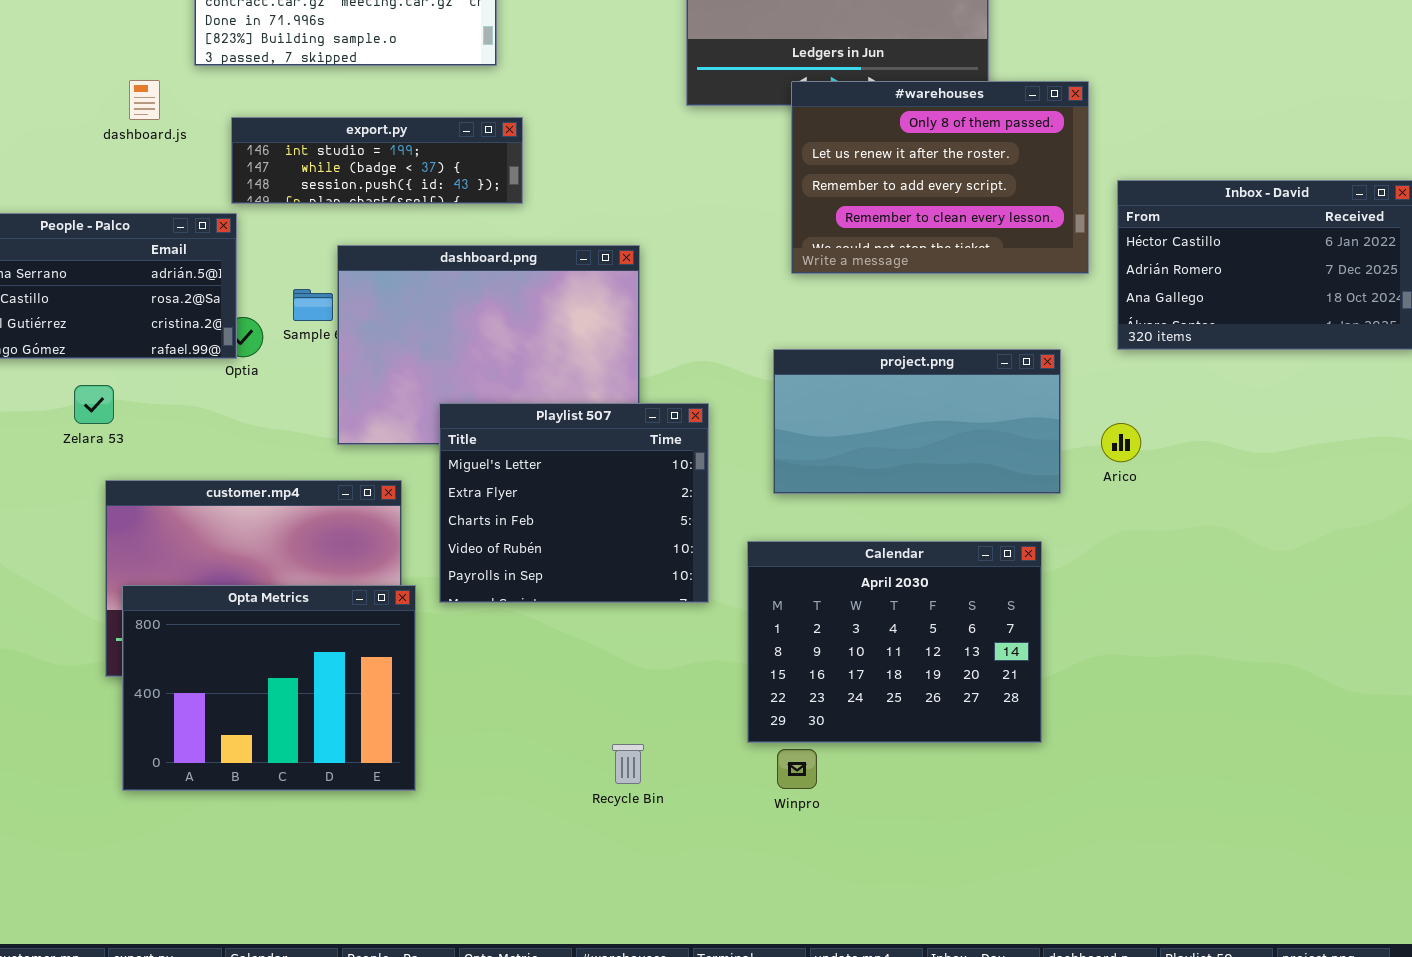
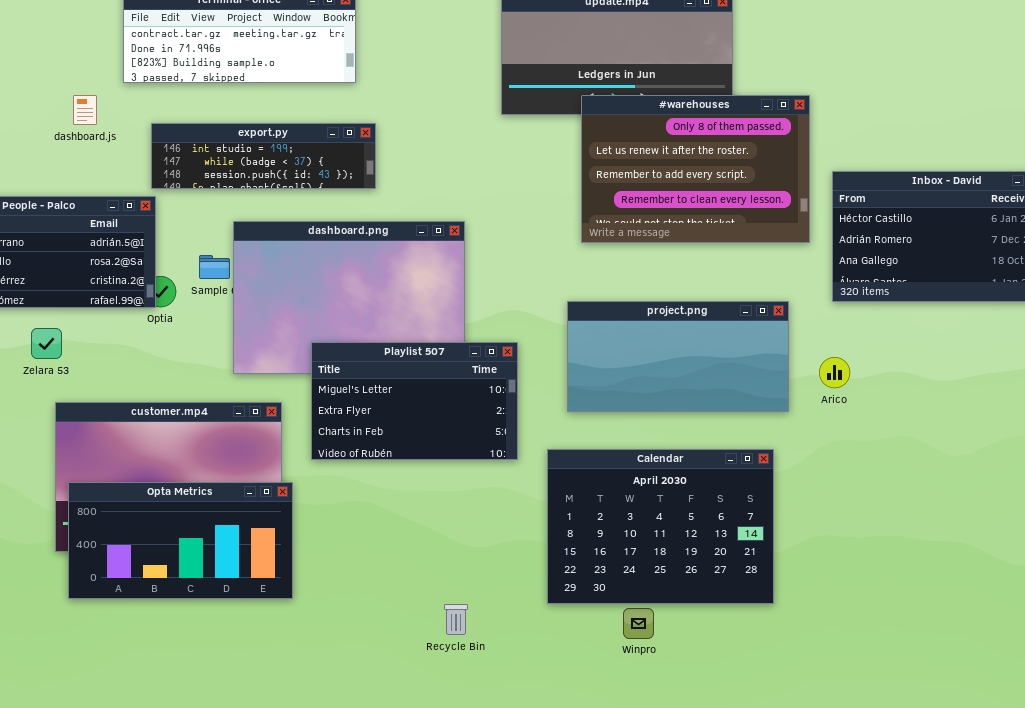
Playlist 507: [439,403,709,603] -> [311,342,518,460], resized
Opta Metrics: [122,585,416,791] -> [68,482,293,599], resized
Winpro: [777,749,817,789] -> [623,608,654,639], moved

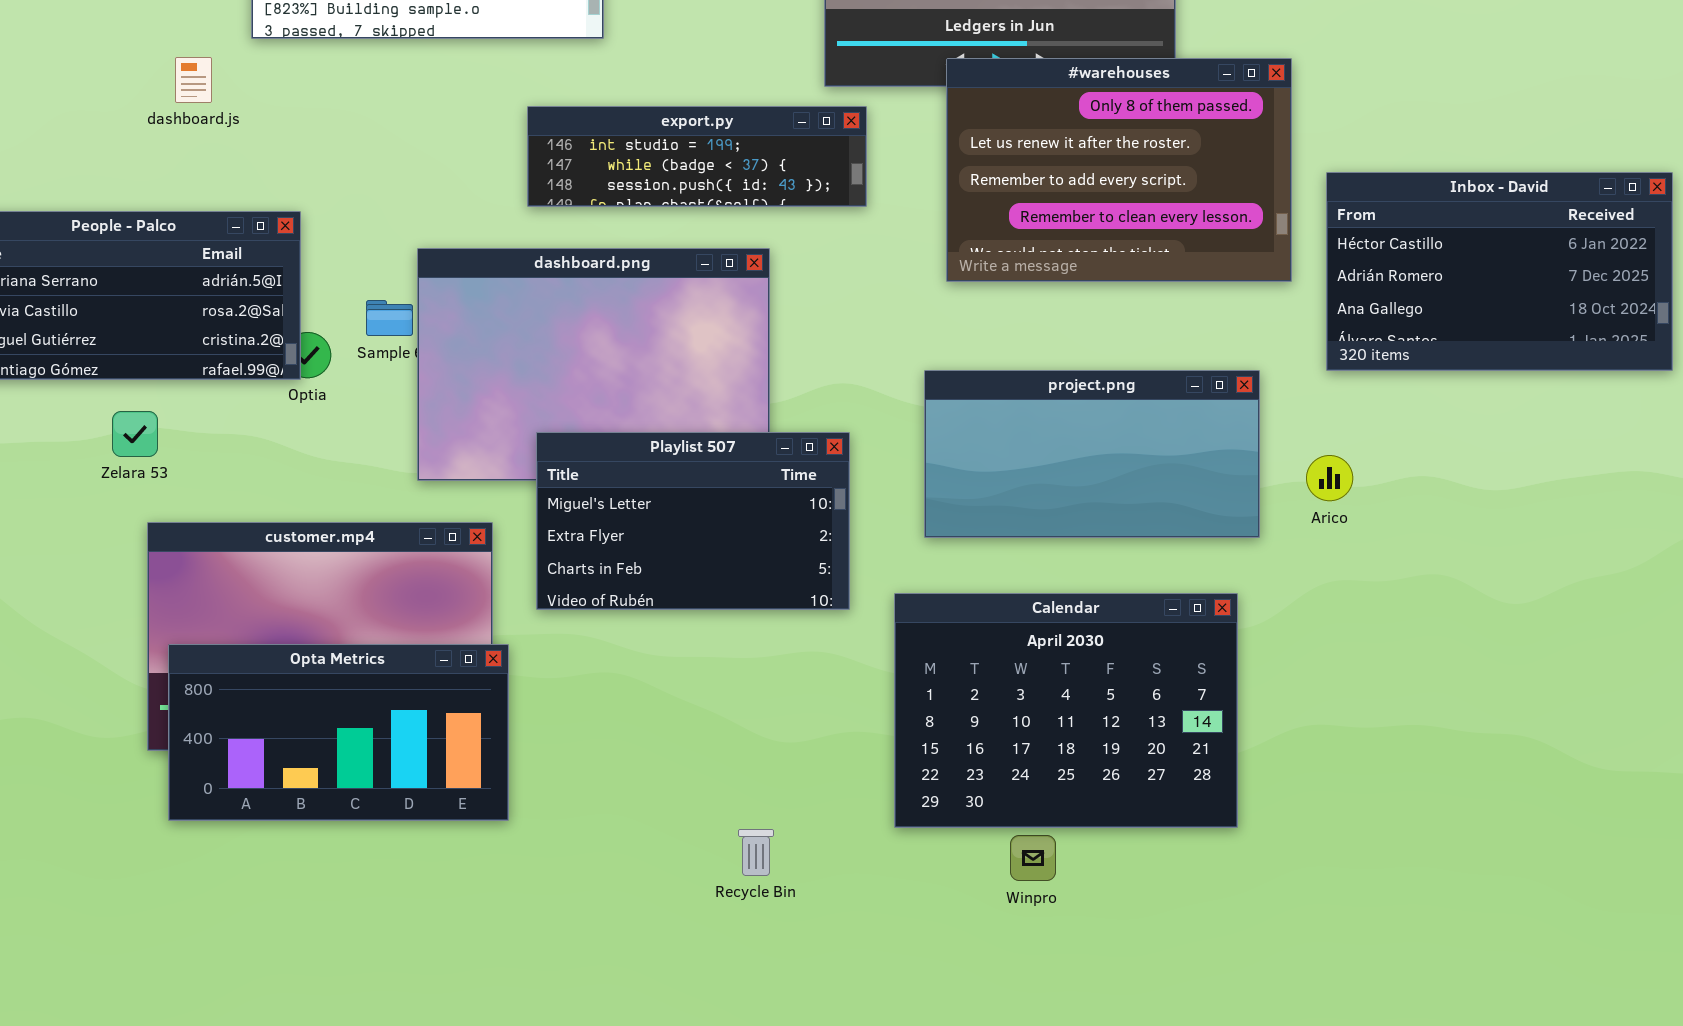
export.py: [151,123,376,189] -> [527,106,867,207], moved

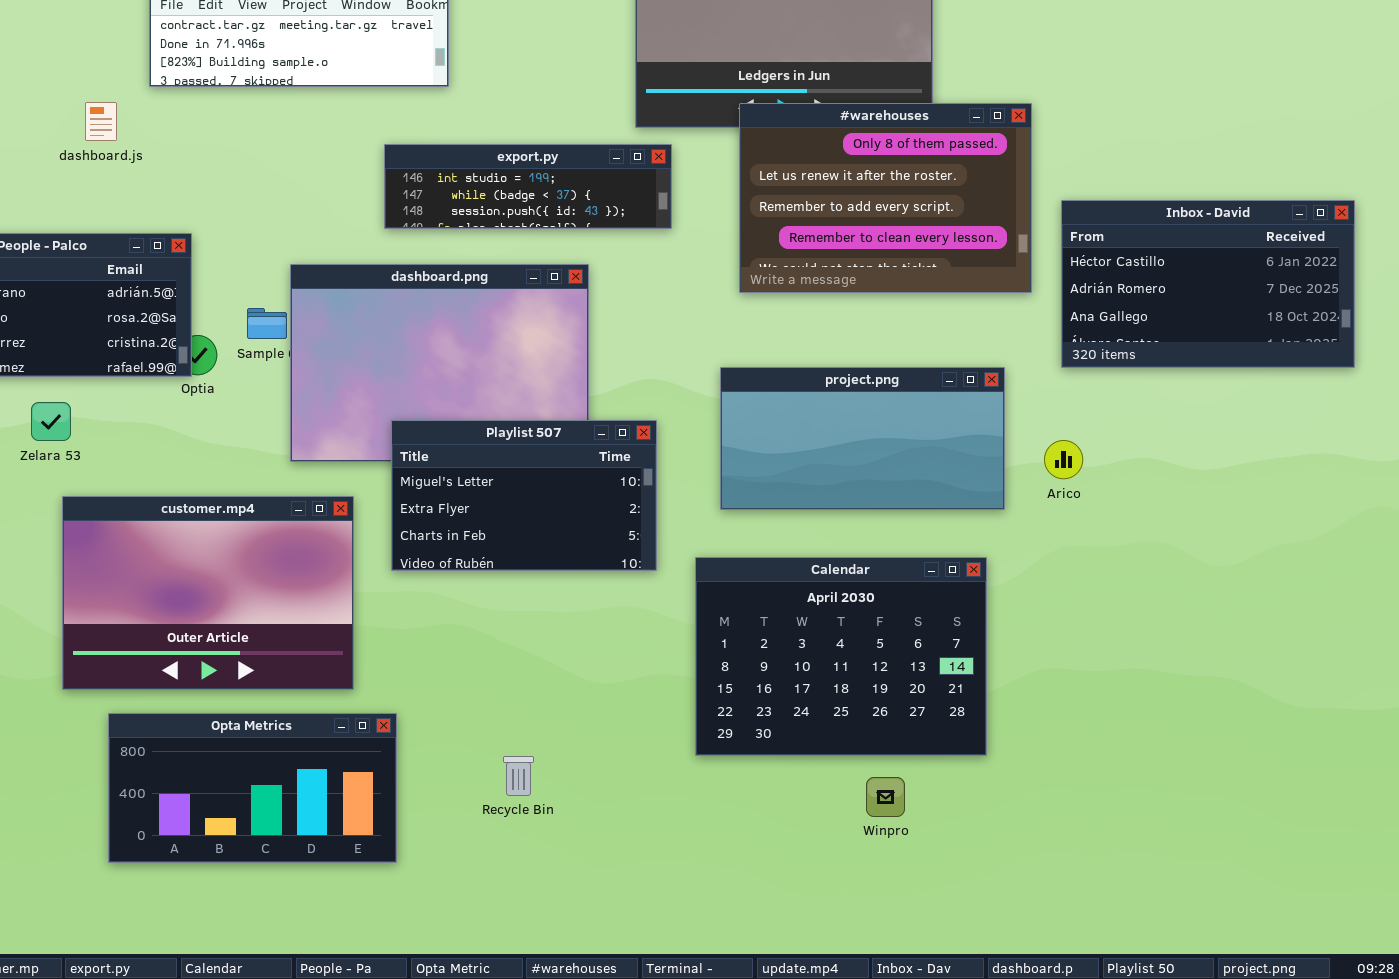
Opta Metrics: [168,644,509,821] -> [108,713,397,863], moved
Recycle Bin: [738,829,774,876] -> [503,756,534,796], moved
Winpro: [1010,835,1056,881] -> [866,777,905,817], moved

